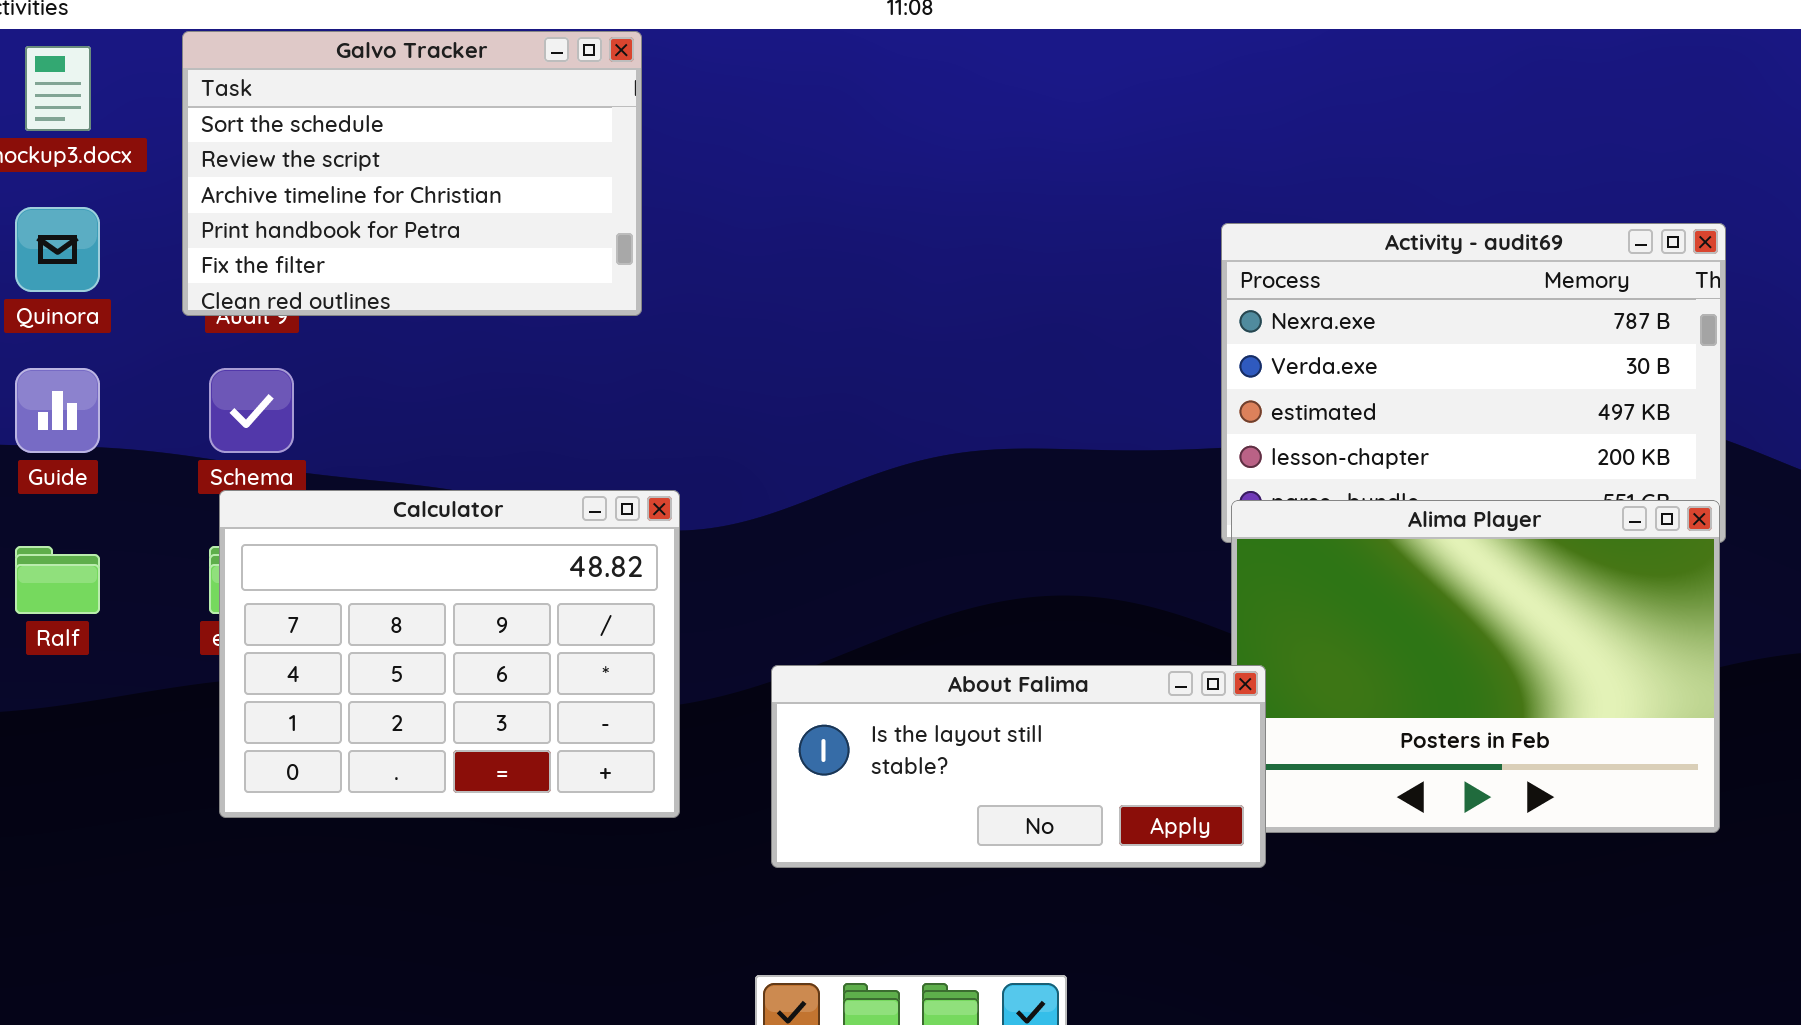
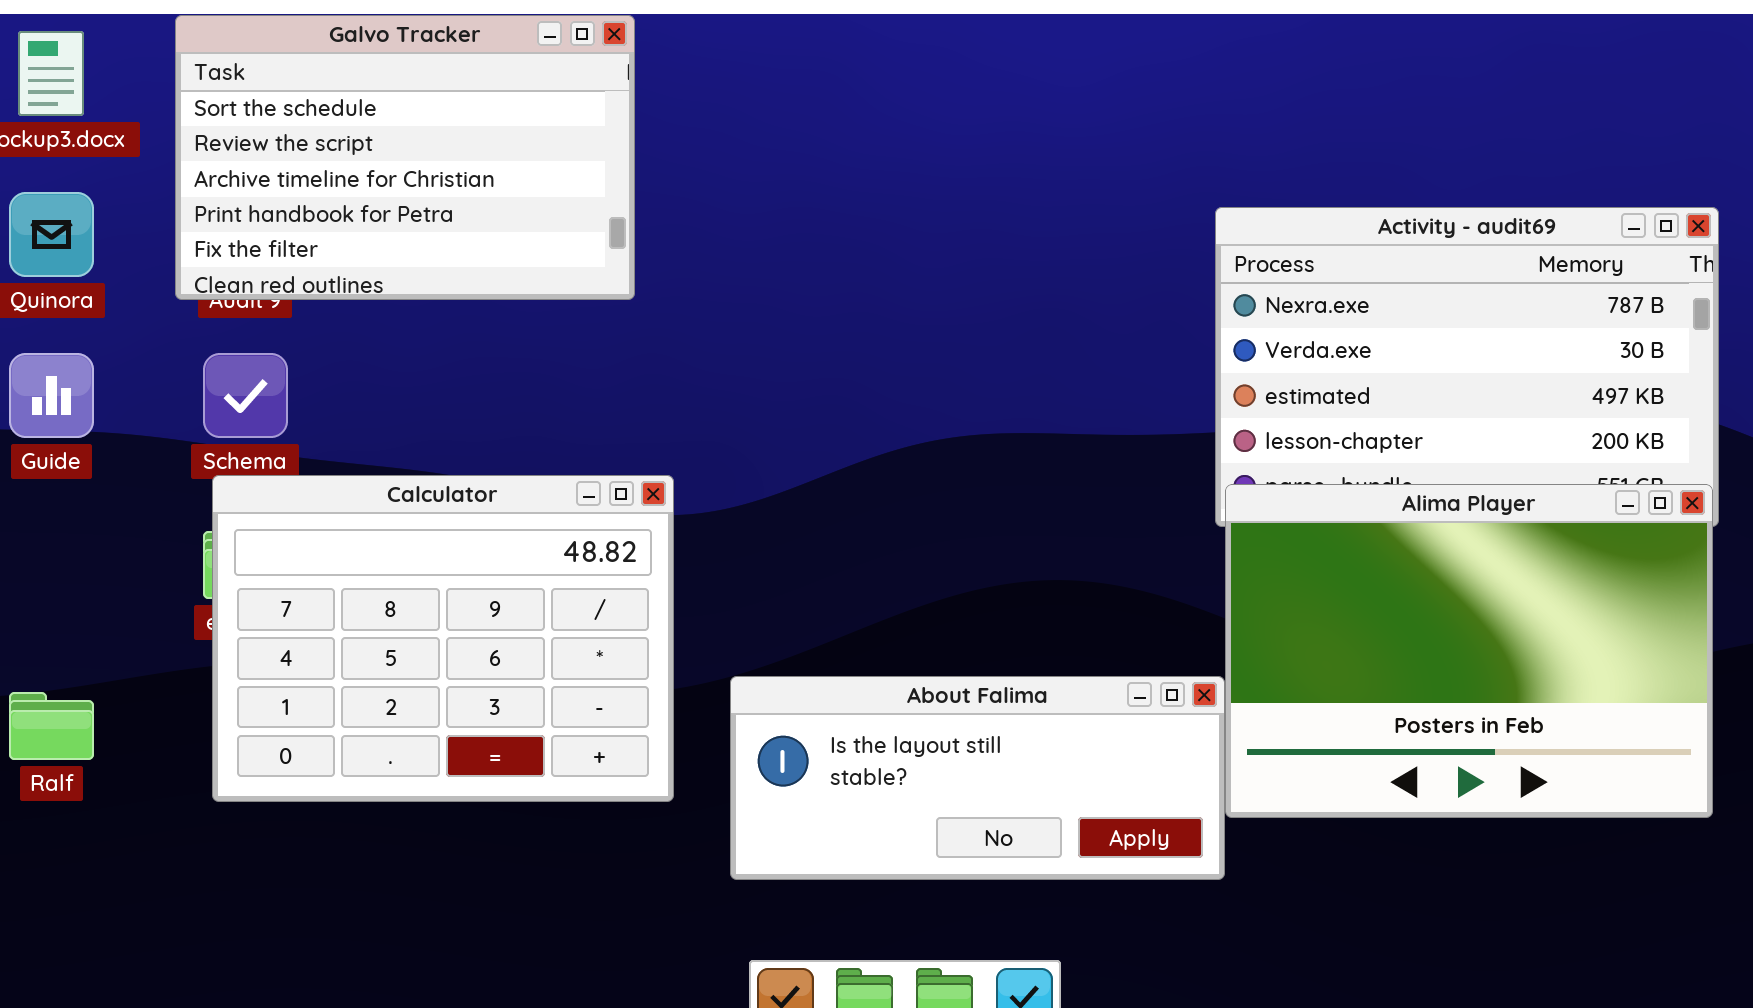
Ralf: [15,546,100,614] -> [9,692,94,760], moved
About Falima: [771,665,1266,868] -> [730,676,1225,880], moved

